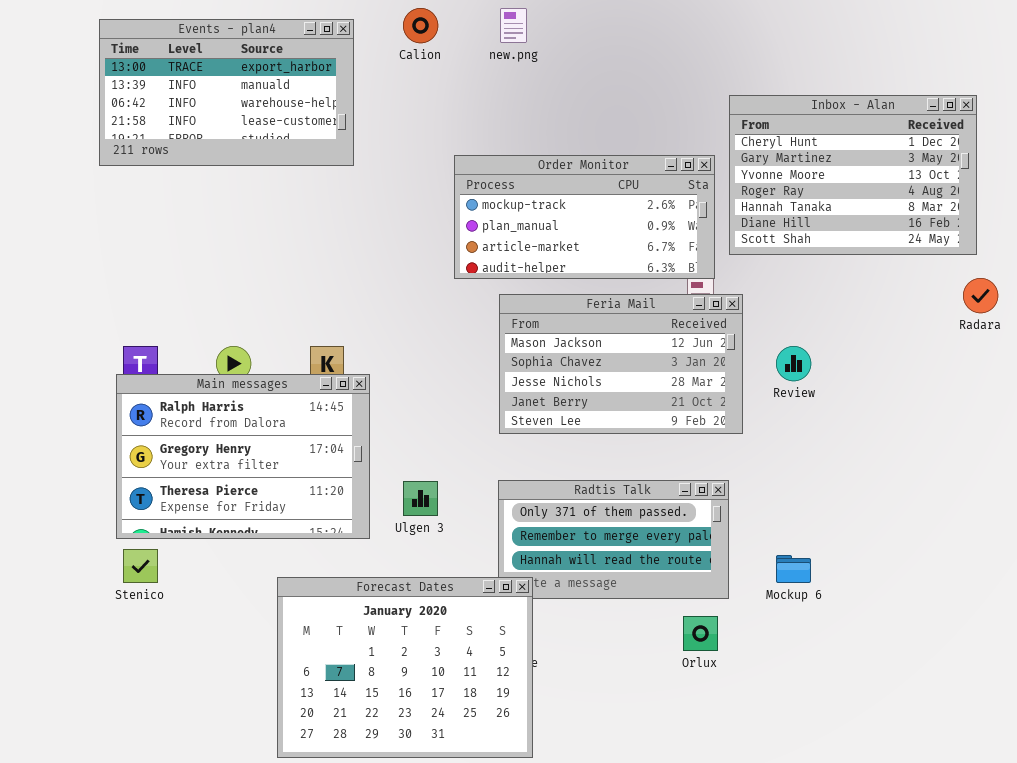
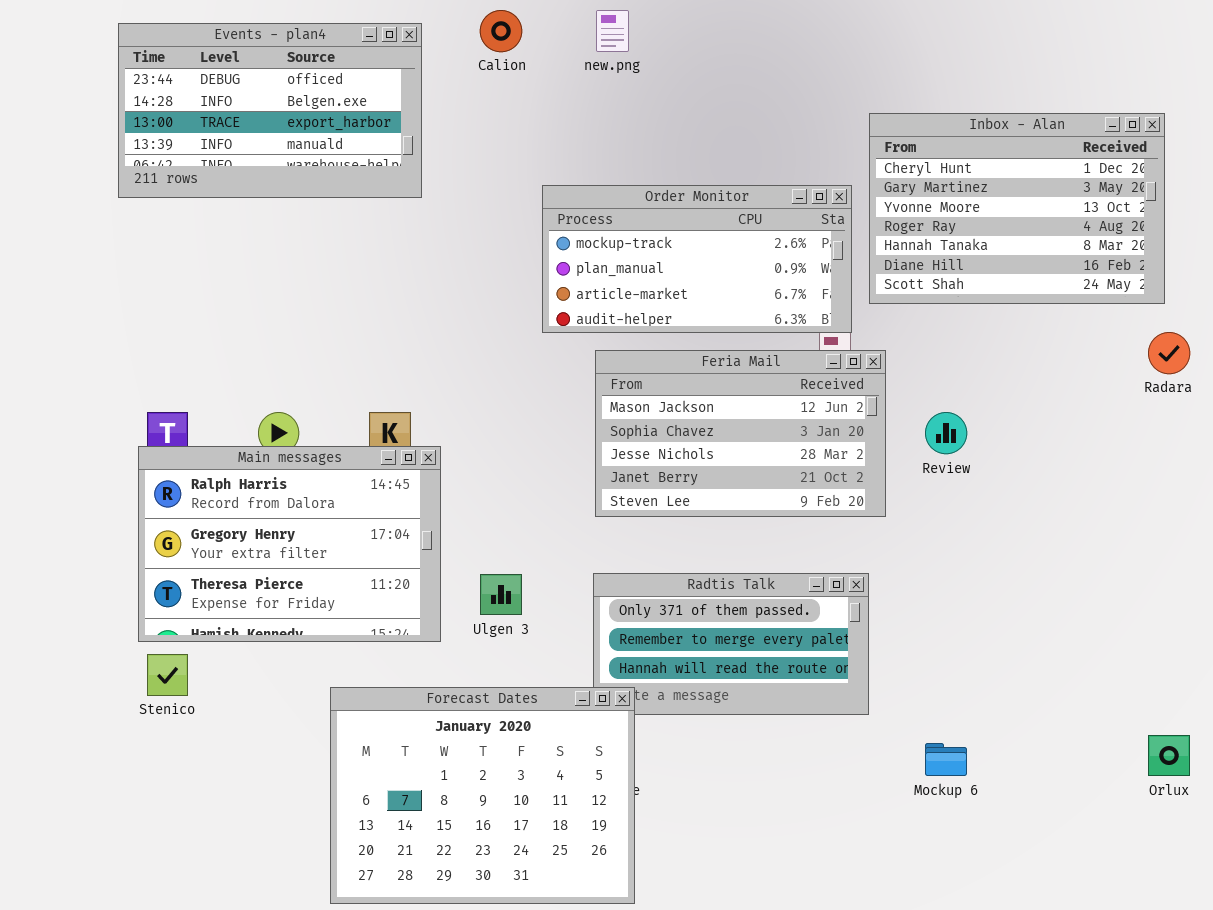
Events - plan4: [99,19,354,166] -> [118,23,422,198], scrolled up 2 rows
Mockup 6: [776,555,811,583] -> [925,743,967,776], moved
Orlux: [683,616,718,651] -> [1148,735,1190,776], moved

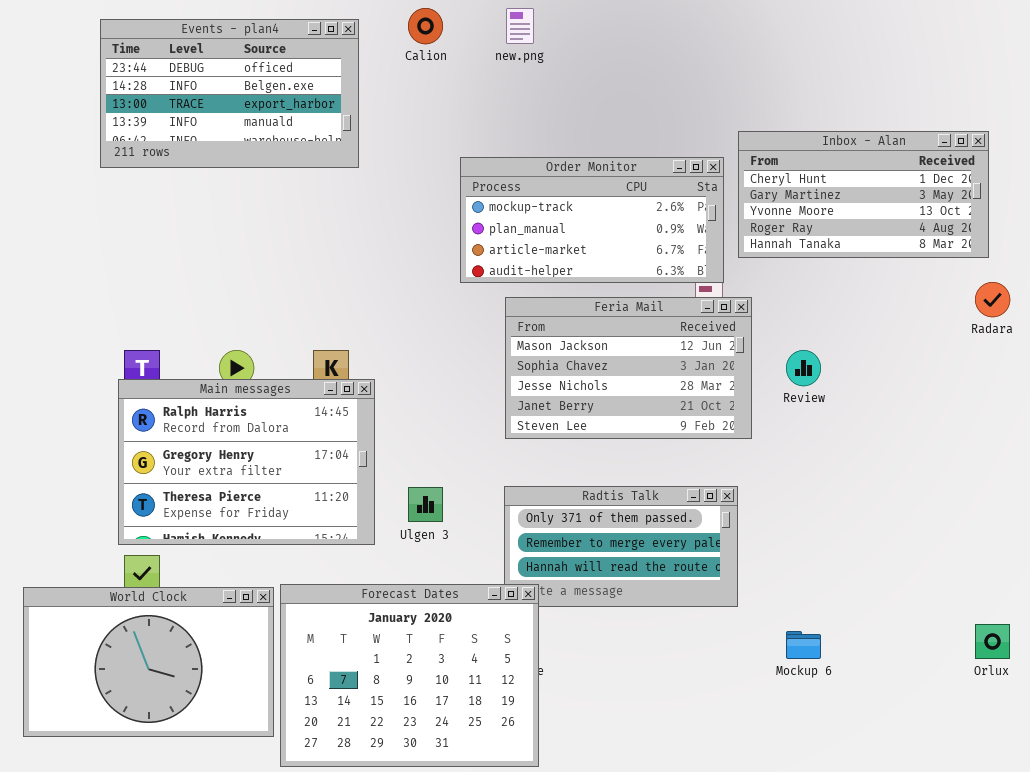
Inbox - Alan: [869,113,1165,304] -> [738,131,989,258], resized
World Clock: none -> [23,587,274,737], opened

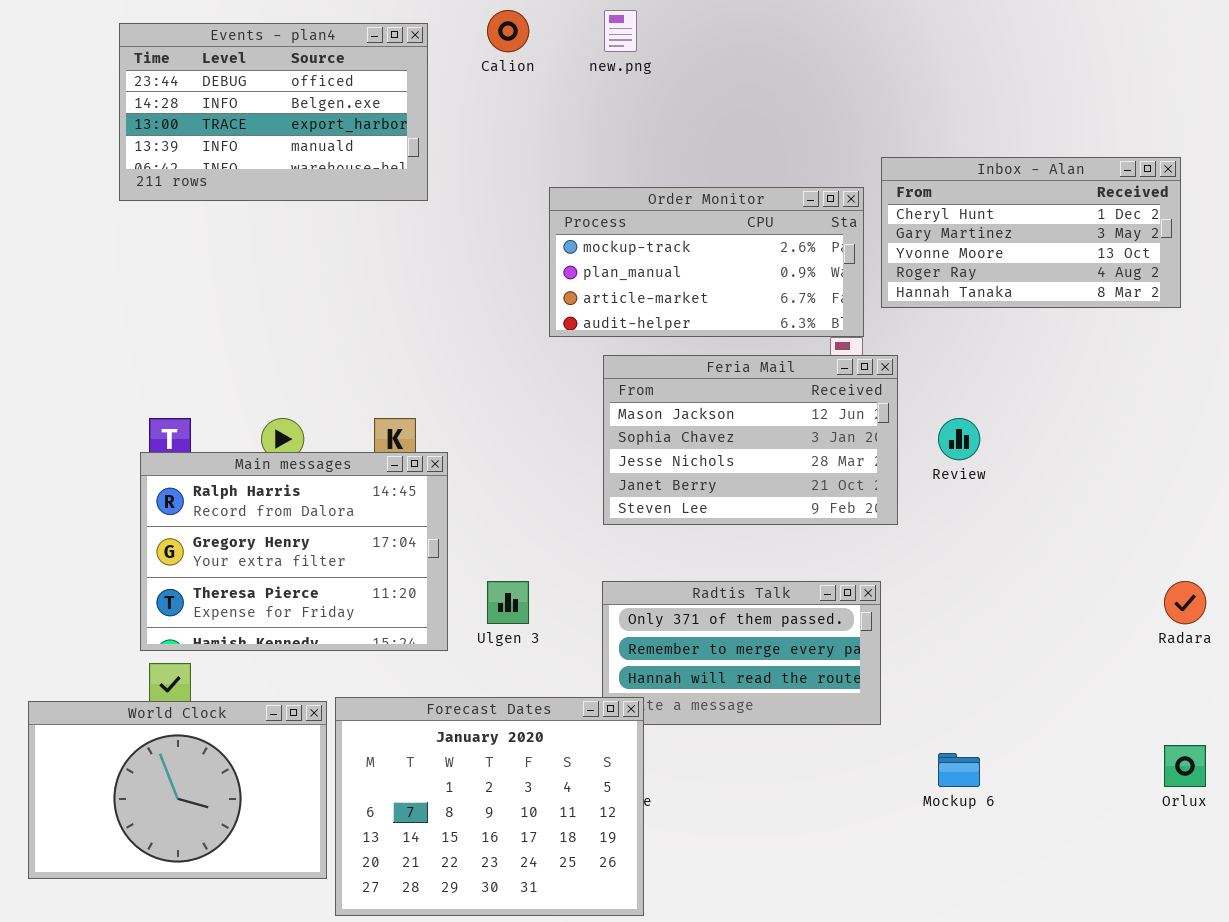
Radara: [975,282,1010,317] -> [1164,581,1206,624], moved

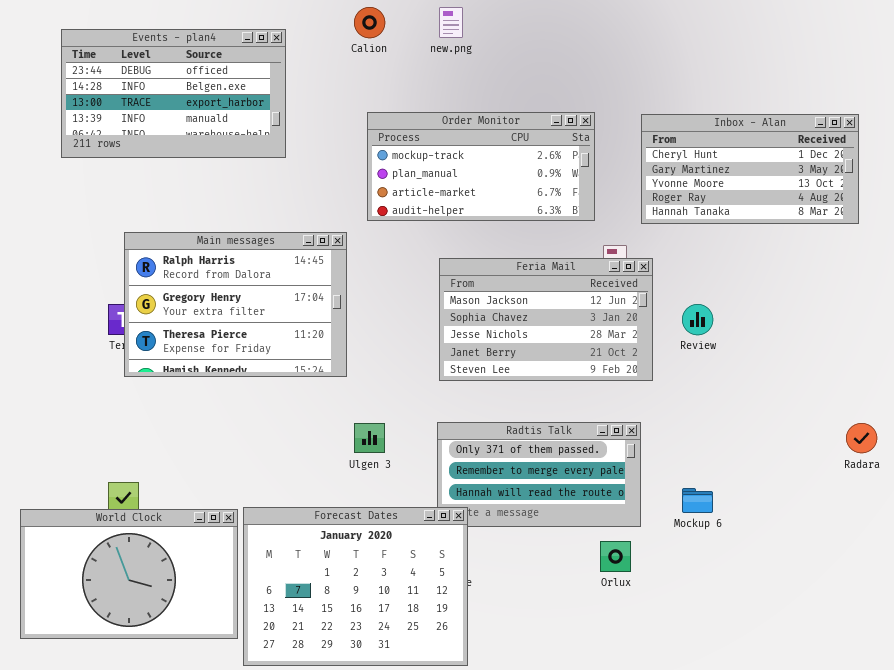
Events - plan4: [119,23,428,201] -> [61,29,286,158], moved
Order Monitor: [549,187,864,337] -> [367,112,595,221], moved
Main messages: [140,452,448,651] -> [124,232,347,377], moved
Orlux: [1164,745,1206,787] -> [600,541,631,572], moved
Mockup 6: [938,753,980,787] -> [682,488,713,513], moved

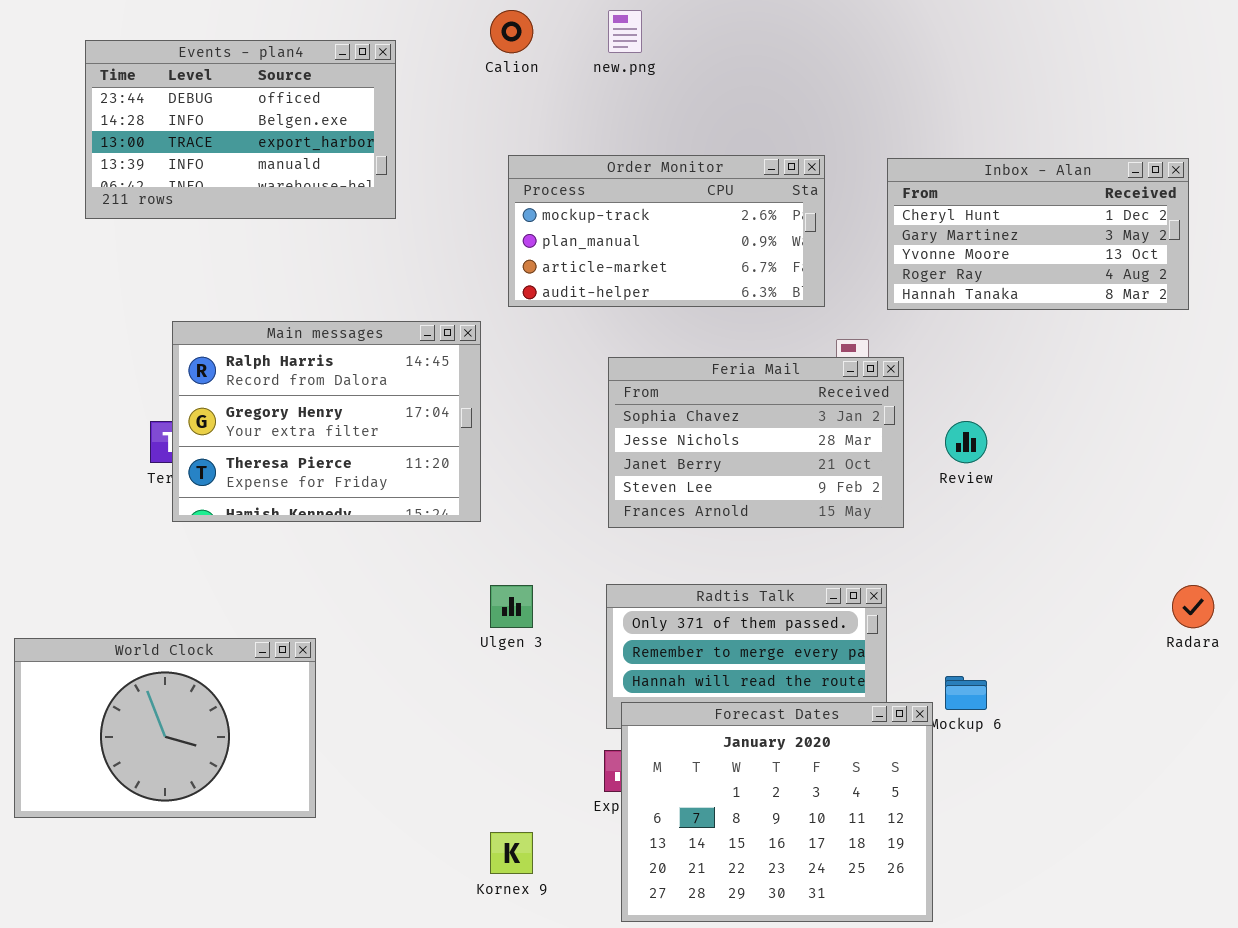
Feria Mail: [439,258,653,381] -> [608,357,904,528], scrolled down 1 row
Forecast Dates: [243,507,468,666] -> [621,702,933,922], moved
World Clock: [20,509,238,639] -> [14,638,316,818], moved

